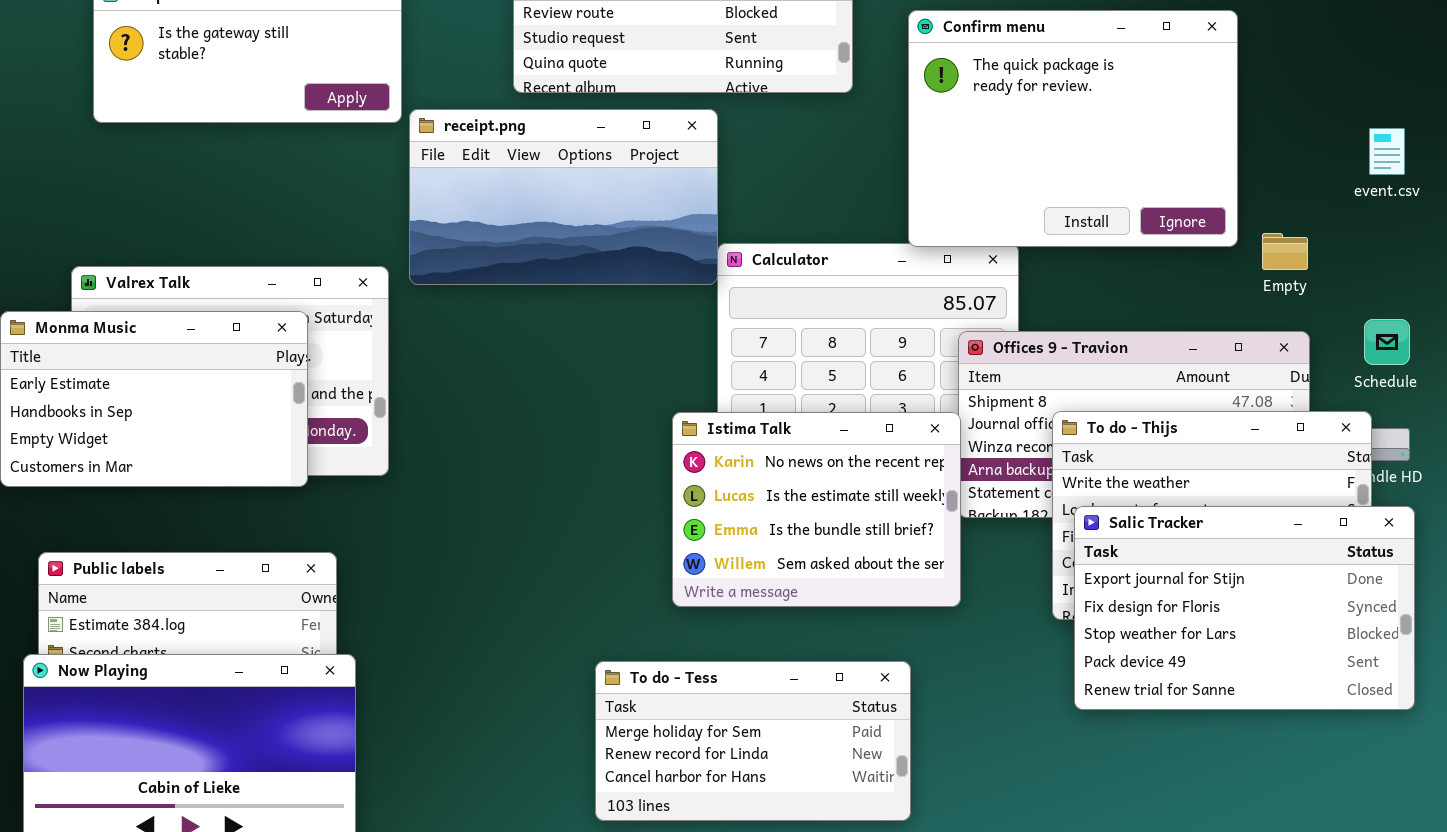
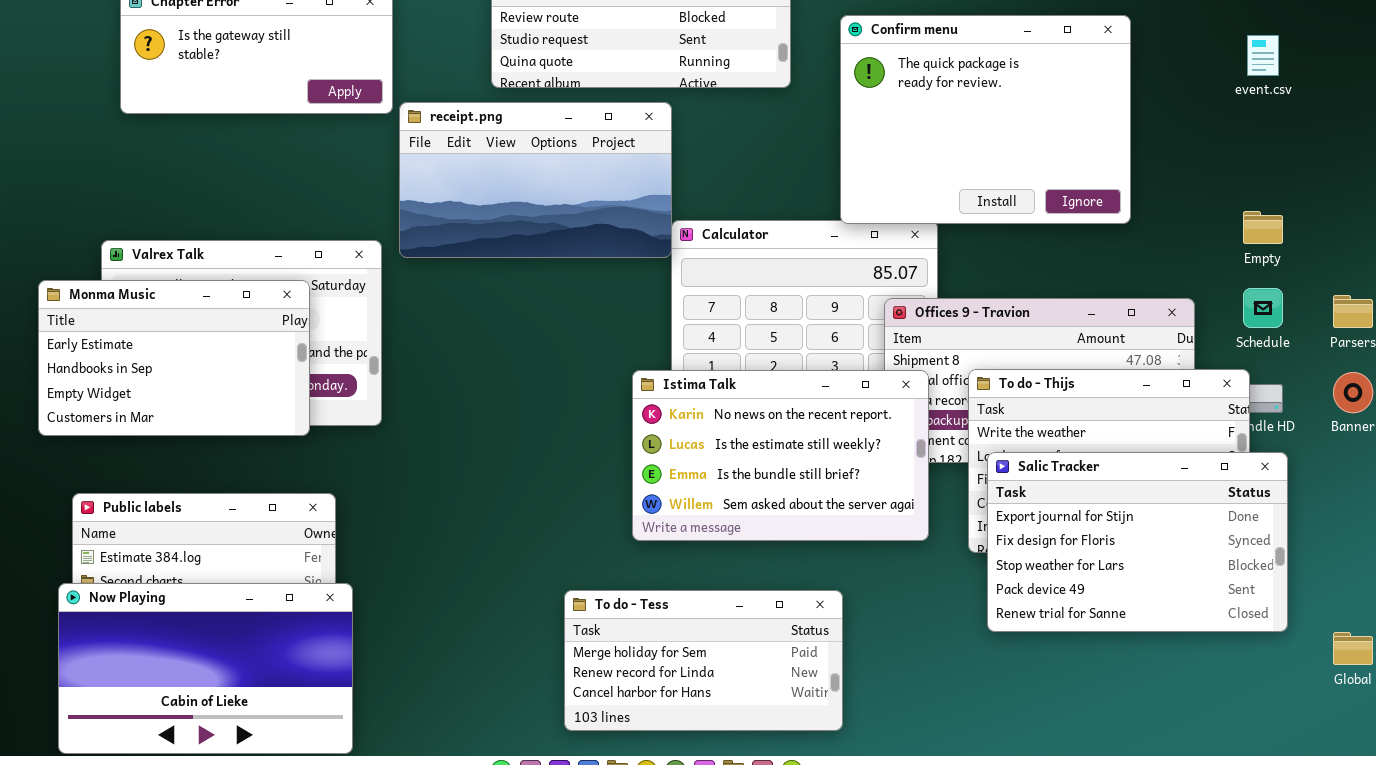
event.csv: [1369,128,1405,175] -> [1247,35,1279,76], moved
Empty: [1262,233,1308,270] -> [1243,211,1283,244], moved
Istima Talk: [672,412,961,607] -> [632,370,929,541], resized

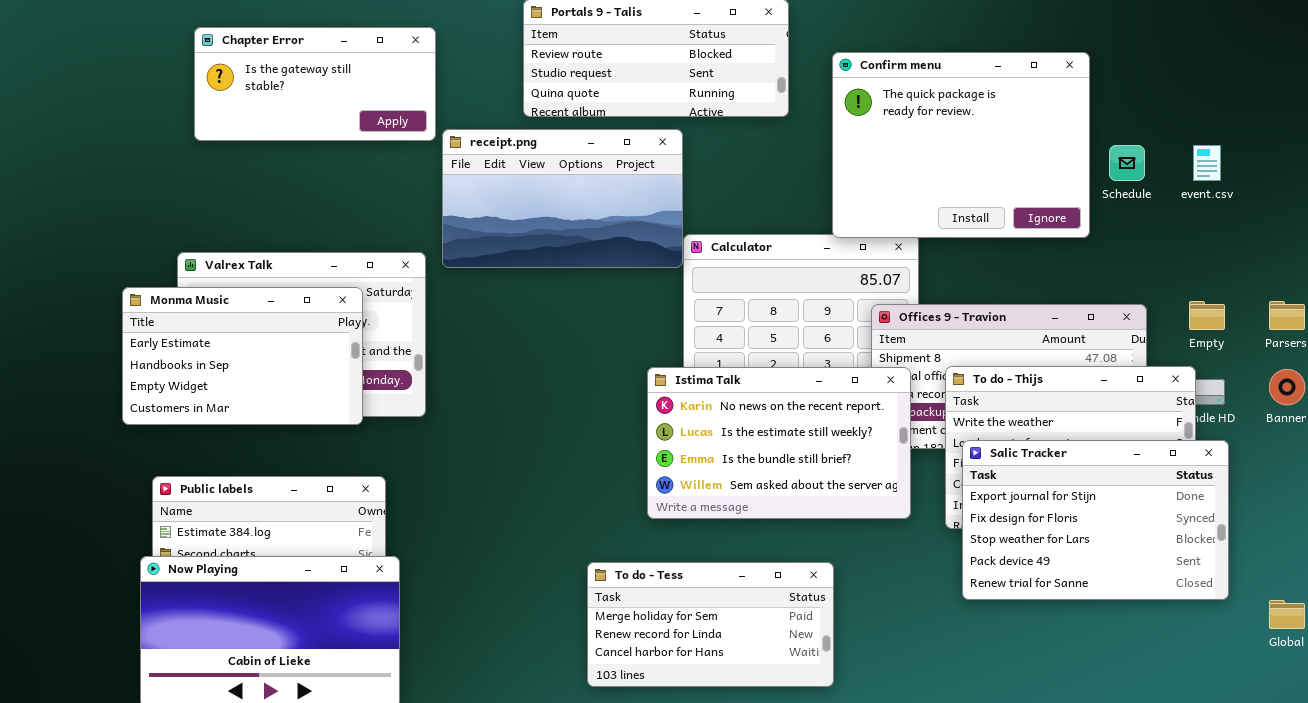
event.csv: [1247,35,1279,76] -> [1193,145,1221,181], moved
Empty: [1243,211,1283,244] -> [1189,301,1225,330], moved
Schedule: [1243,288,1283,328] -> [1109,145,1145,181], moved

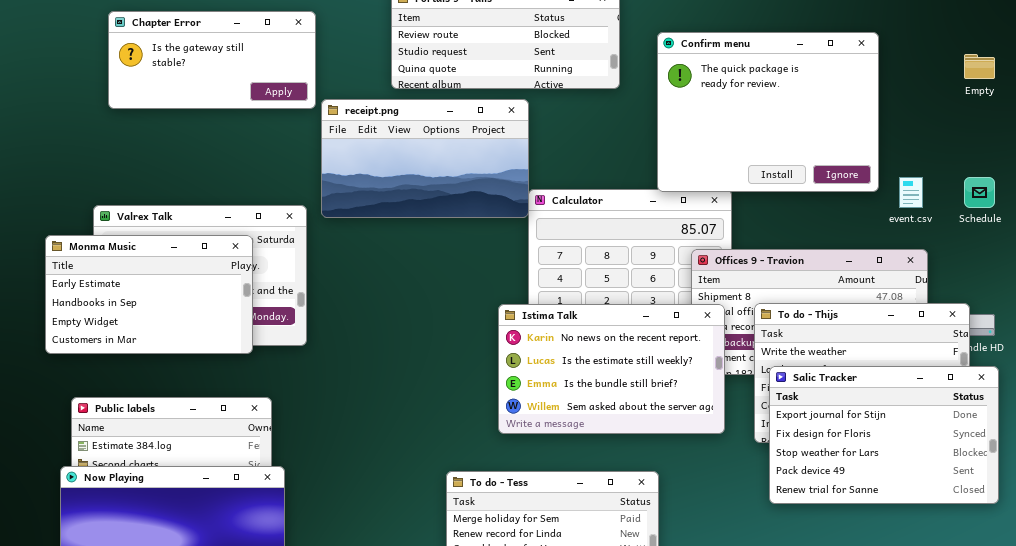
Schedule: [1109,145,1145,181] -> [964,177,995,208], moved
event.csv: [1193,145,1221,181] -> [899,177,923,208], moved
Empty: [1189,301,1225,330] -> [964,54,995,79], moved

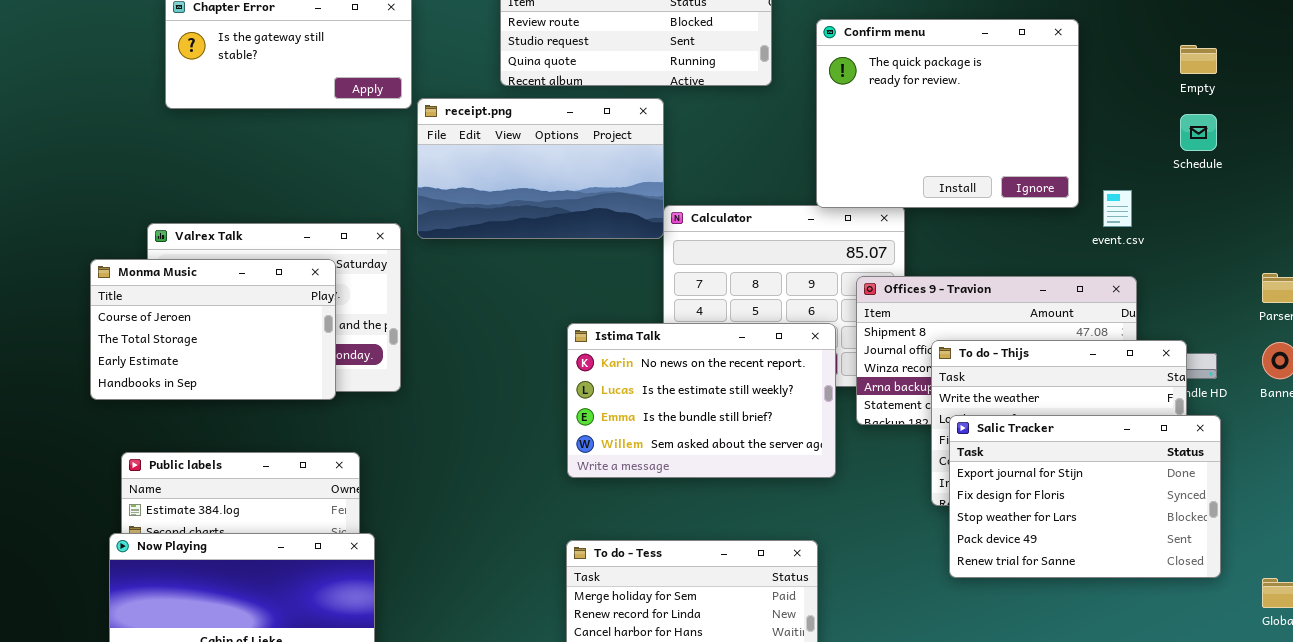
Schedule: [964,177,995,208] -> [1180,114,1217,151], moved
Monma Music: [45,235,253,354] -> [90,259,336,400], scrolled up 2 rows
Istima Talk: [498,304,725,434] -> [567,323,836,478], moved

